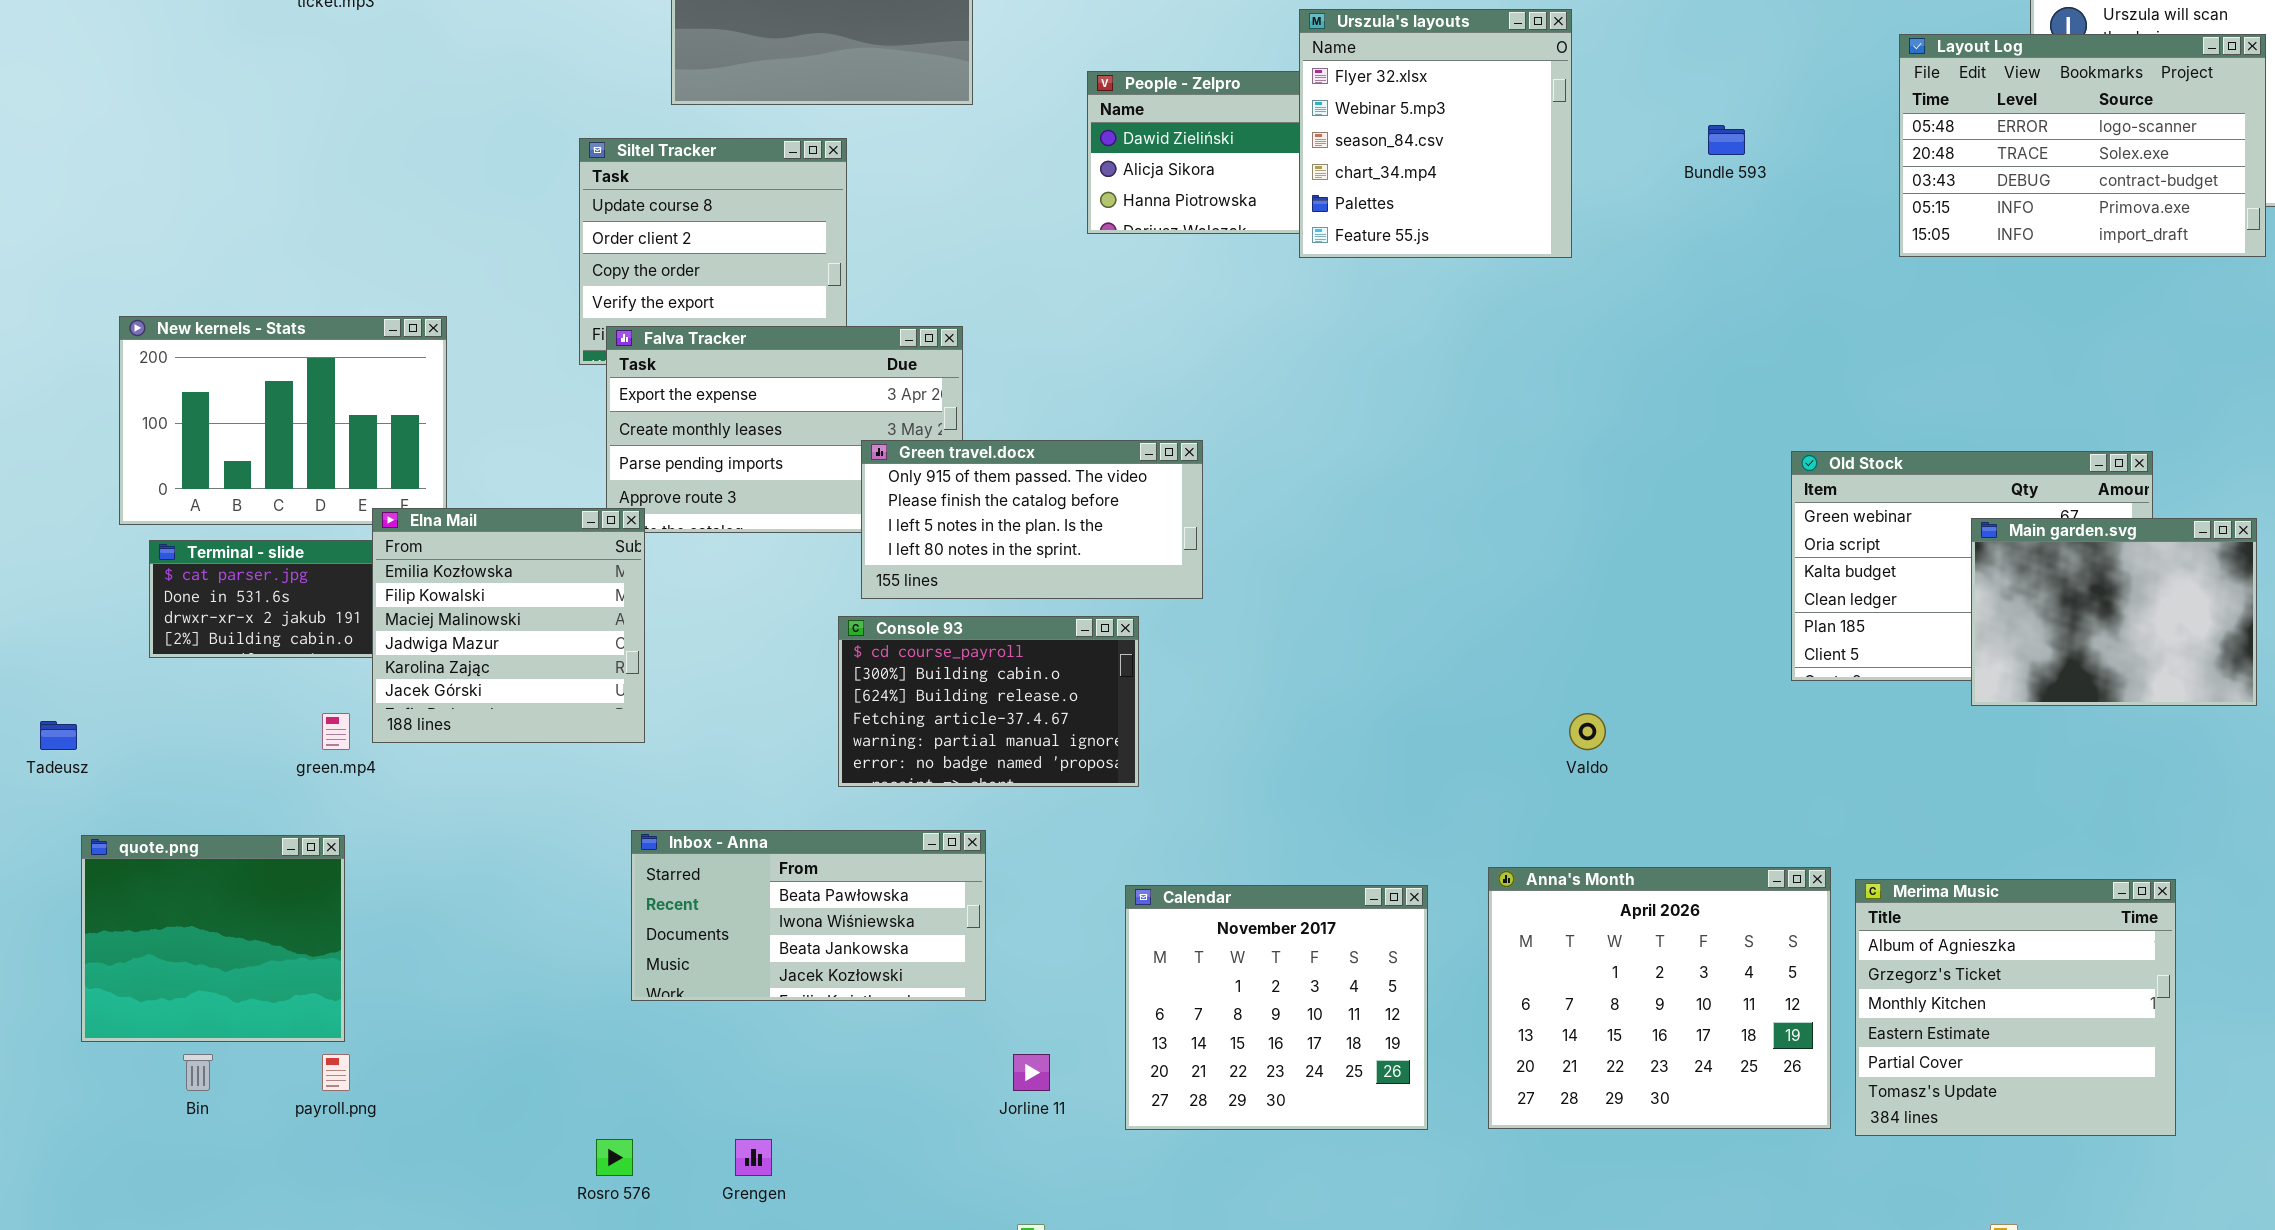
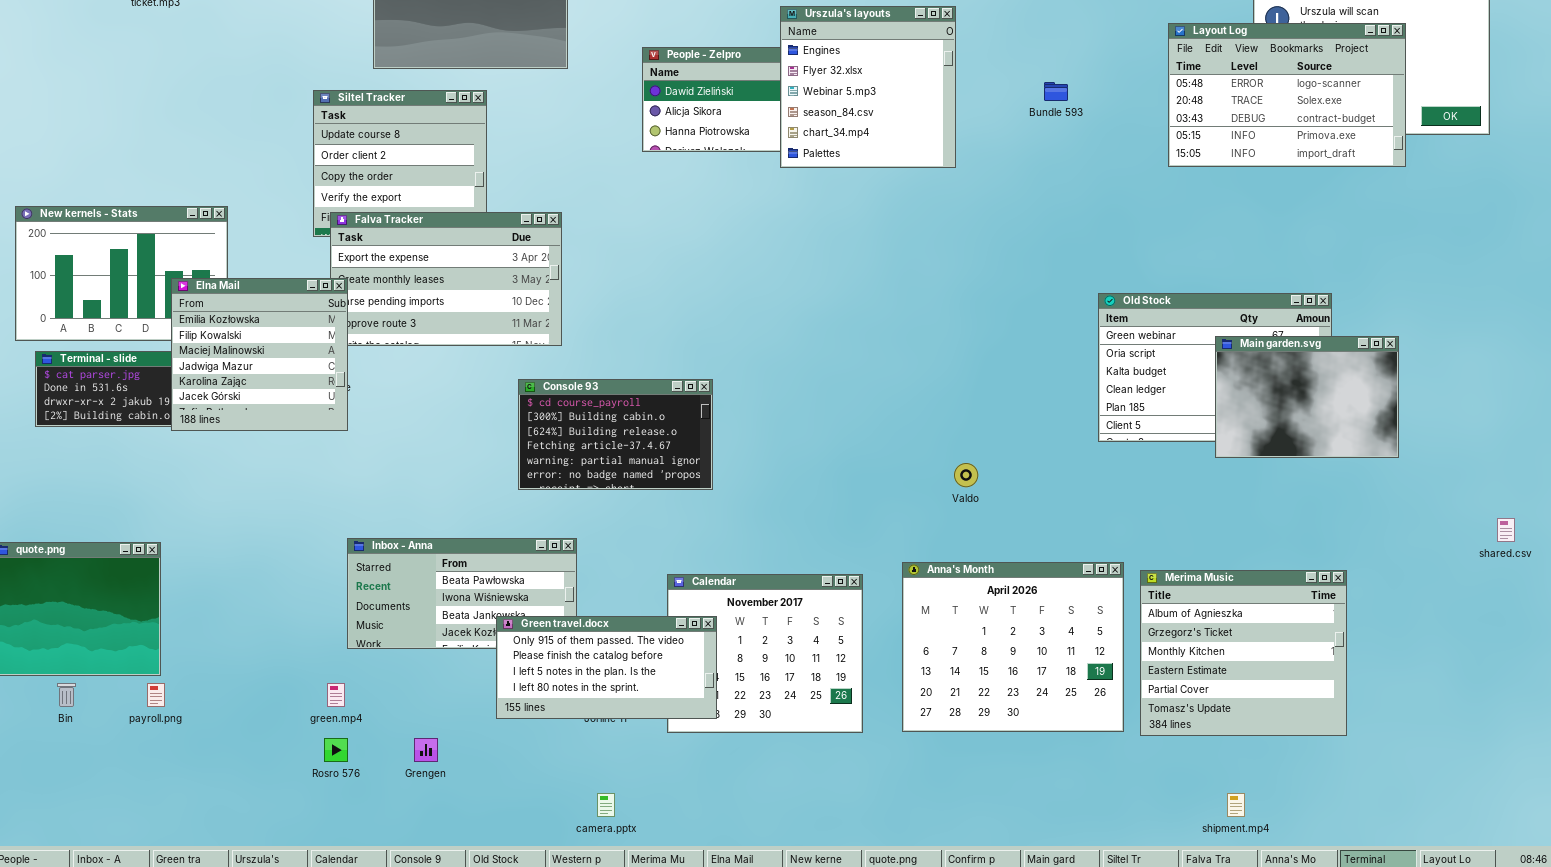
Urszula's layouts: [1299,9,1572,258] -> [780,6,956,168], scrolled up 1 row
Green travel.docx: [861,440,1203,599] -> [496,616,717,719], moved
Elna Mail: [372,508,645,743] -> [171,278,348,431], moved
Console 93: [838,616,1139,787] -> [518,379,713,490], moved
green.mp4: [322,713,350,750] -> [327,683,345,707], moved

